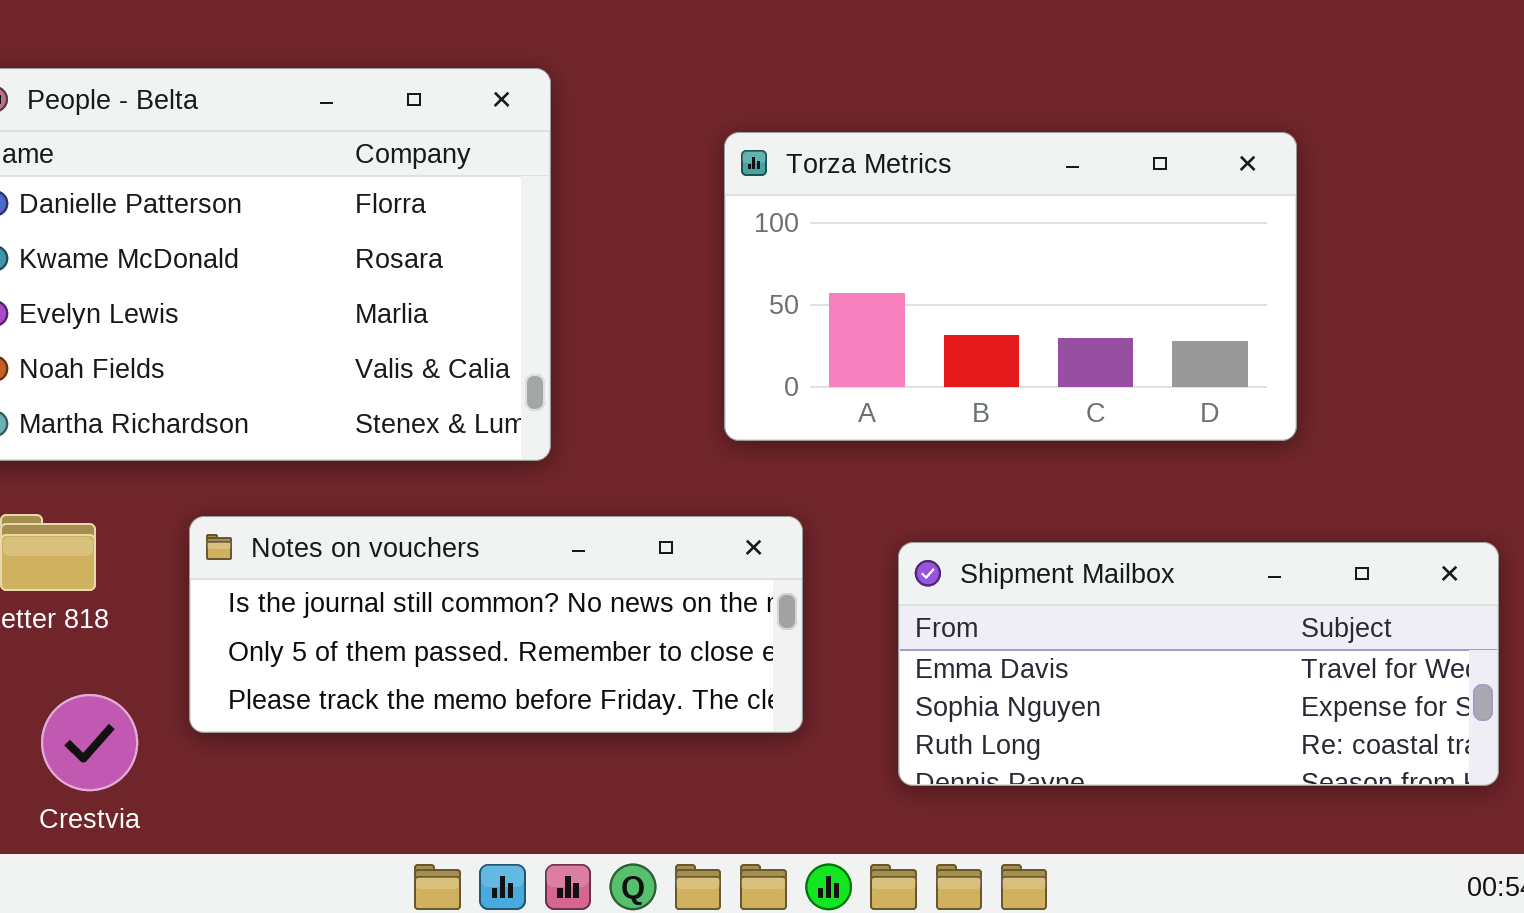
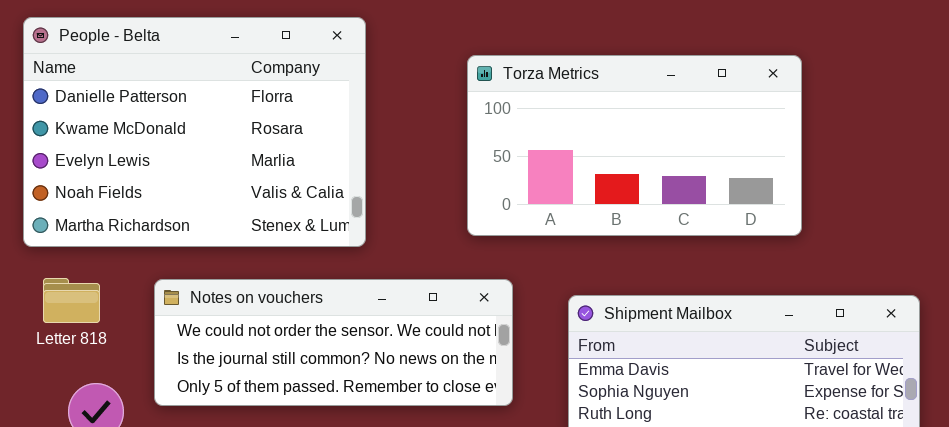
Notes on vouchers: [189,516,803,733] -> [154,279,513,406], scrolled up 1 row

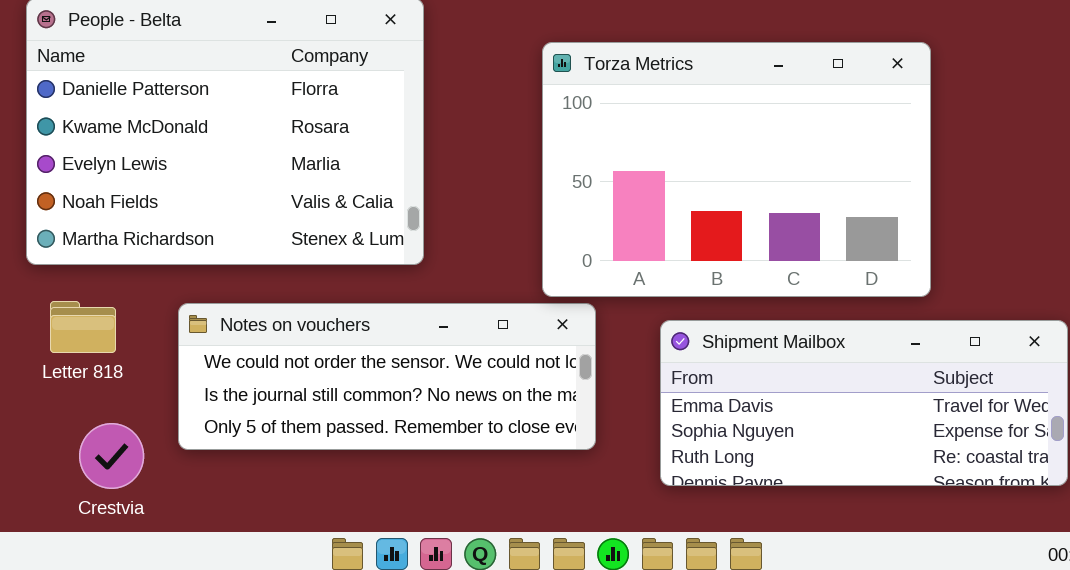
Torza Metrics: [467,55,802,236] -> [542,42,931,297], resized

